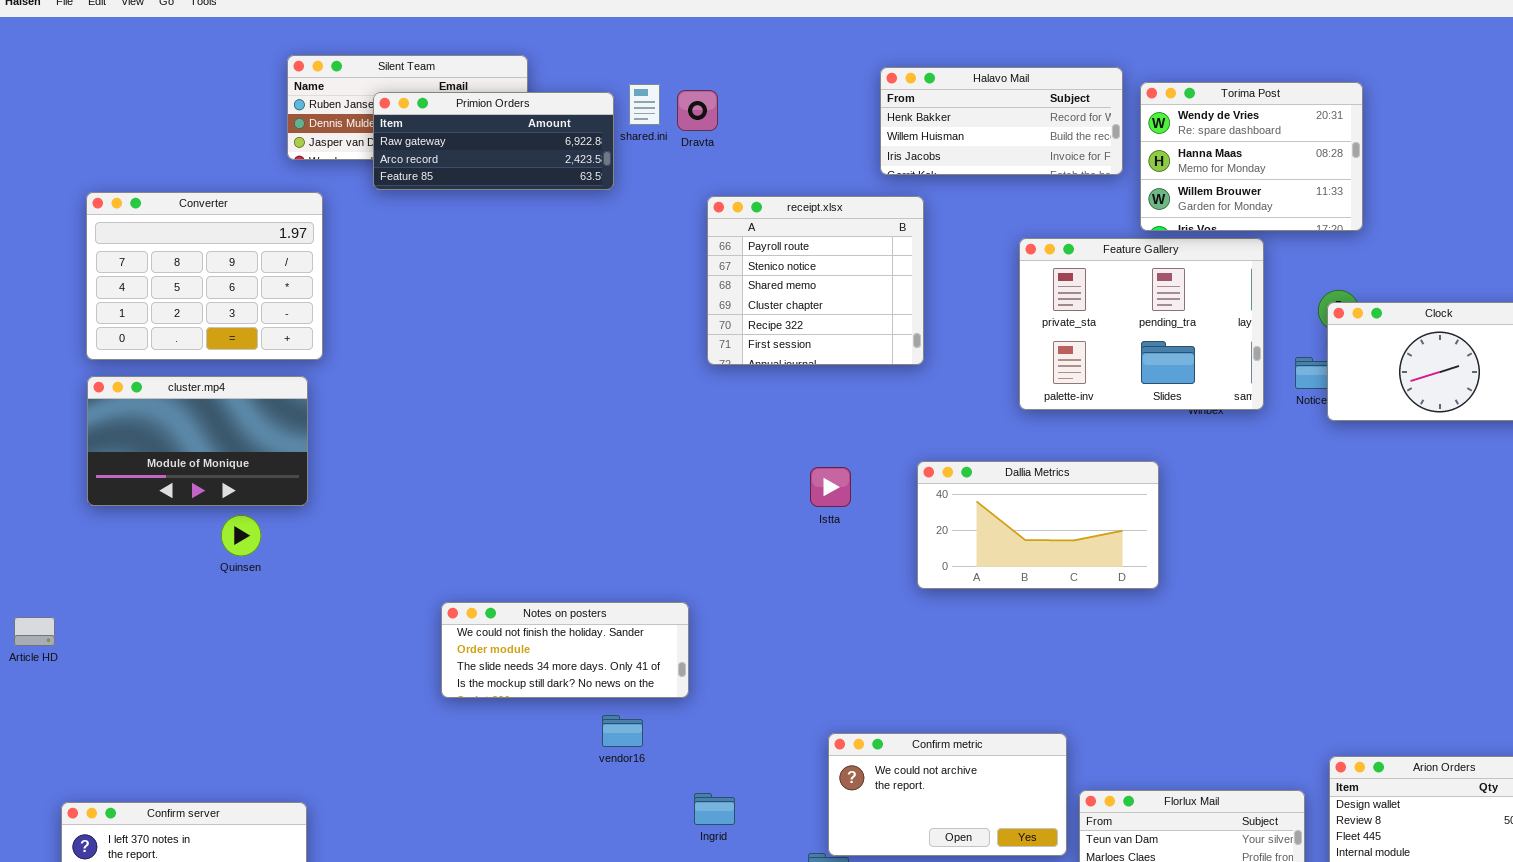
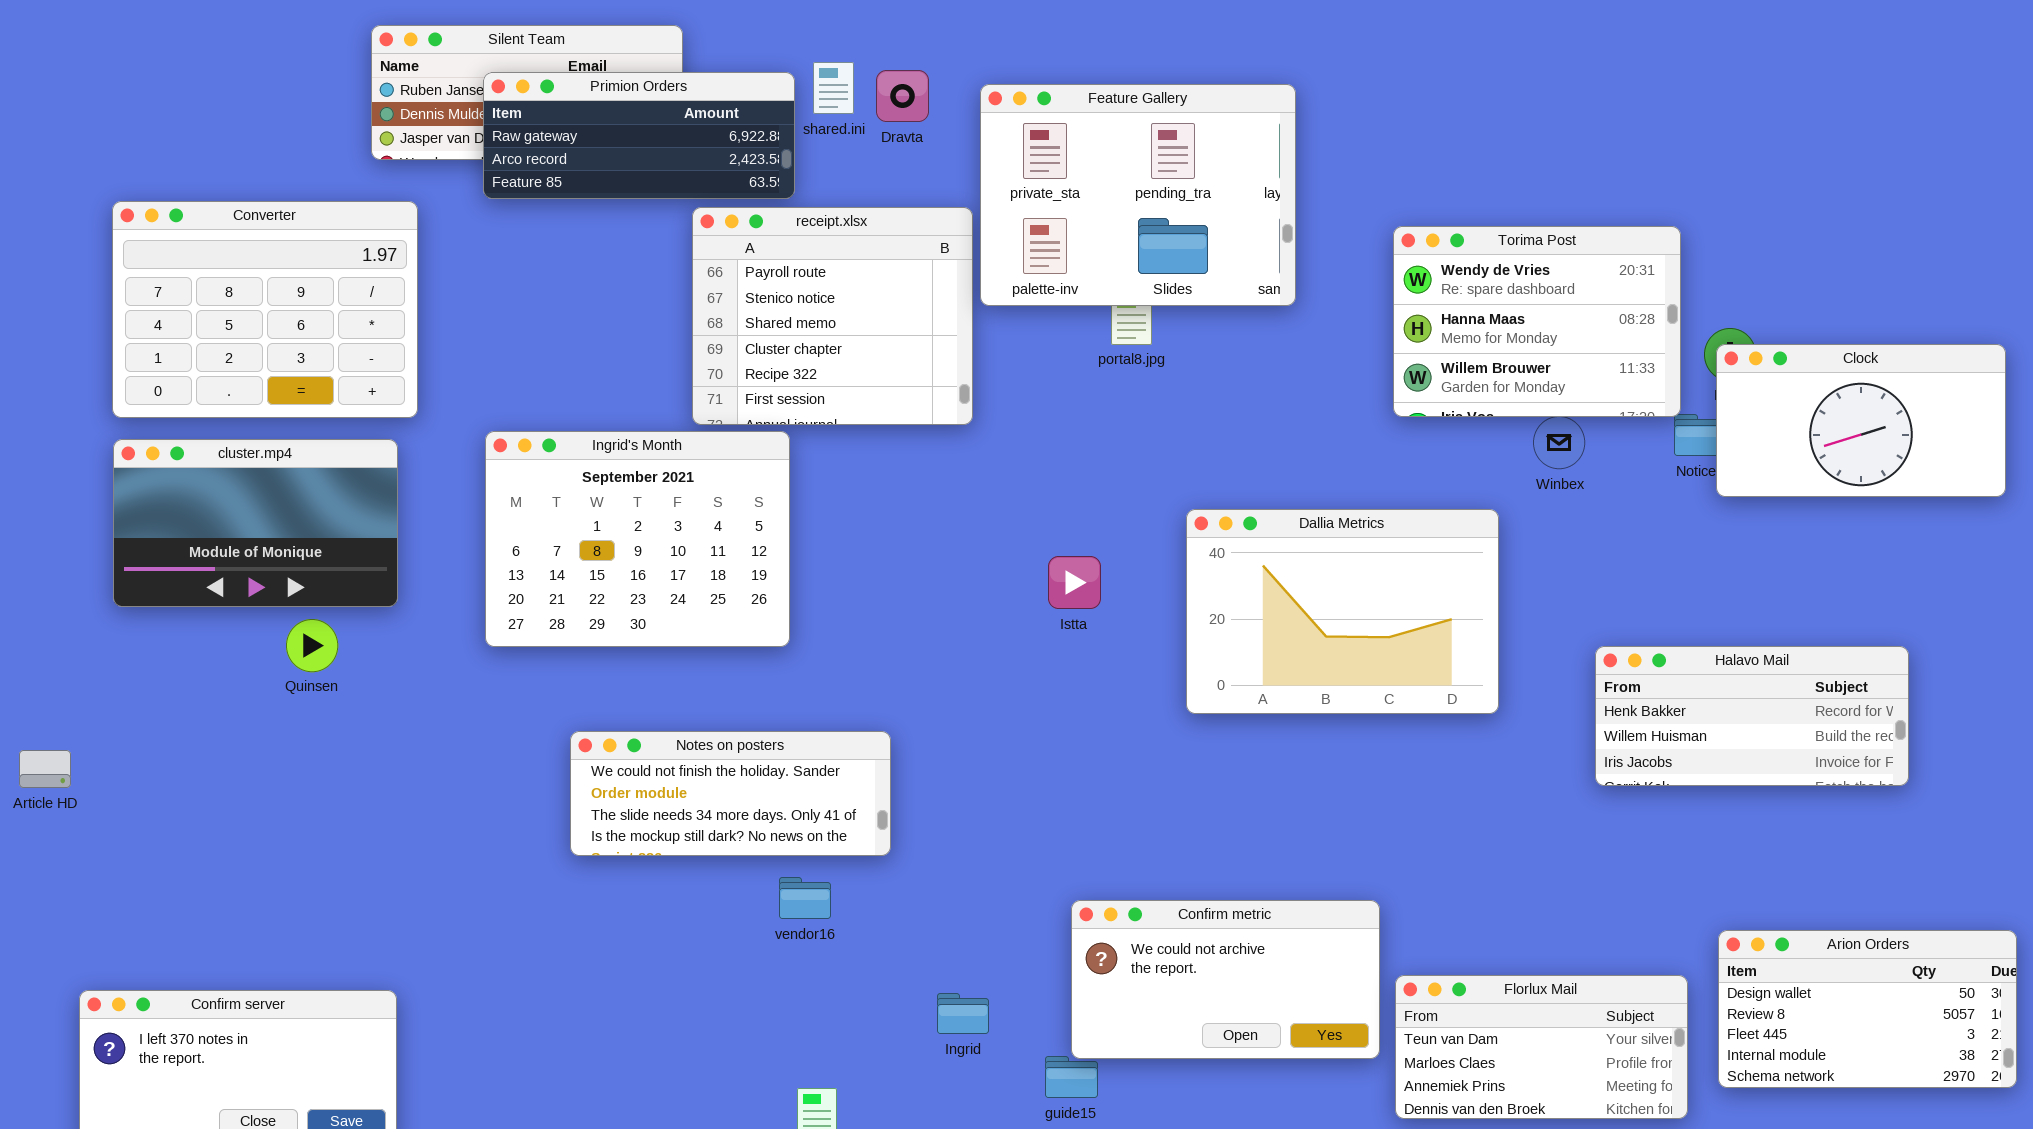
Halavo Mail: [880,67,1123,175] -> [1595,646,1909,786], moved
Torima Post: [1140,82,1363,231] -> [1393,226,1681,417], moved
receipt.xlsx: [707,196,924,365] -> [692,207,973,425], moved
Feature Gallery: [1019,238,1264,410] -> [980,84,1296,306], moved
Ingrid's Month: none -> [485,431,790,647], opened
Dallia Metrics: [917,461,1159,589] -> [1186,509,1499,714], resized
Ingrid: [694,793,735,825] -> [937,993,989,1034], moved

